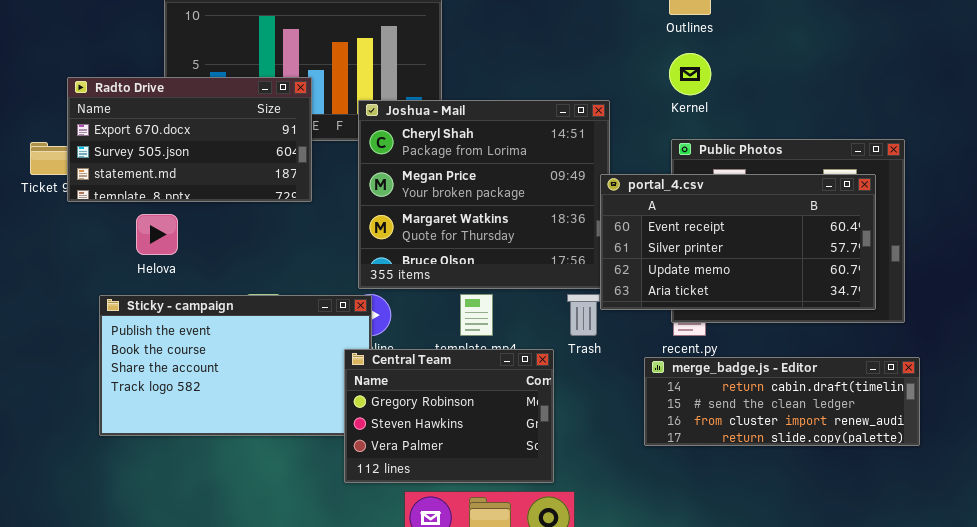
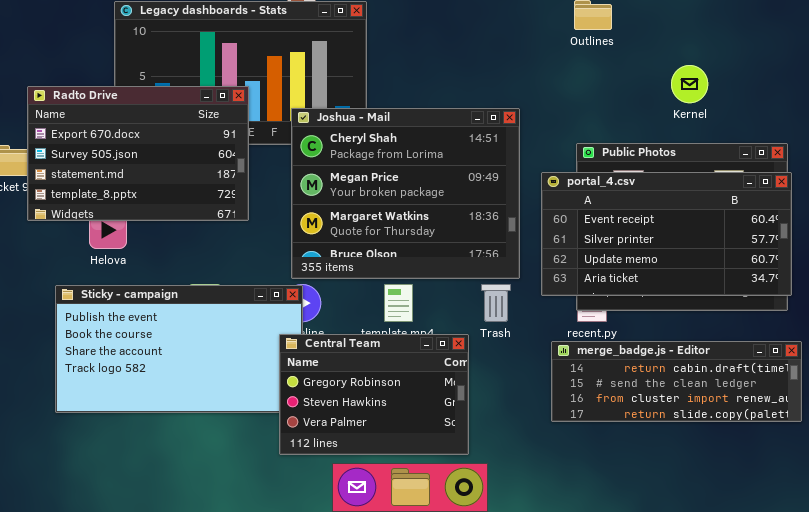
Kernel: [669,53,711,95] -> [671,65,708,103], moved
Radto Drive: [67,77,312,202] -> [27,86,249,221], resized
portal_4.csv: [600,174,876,310] -> [541,172,792,296], moved

